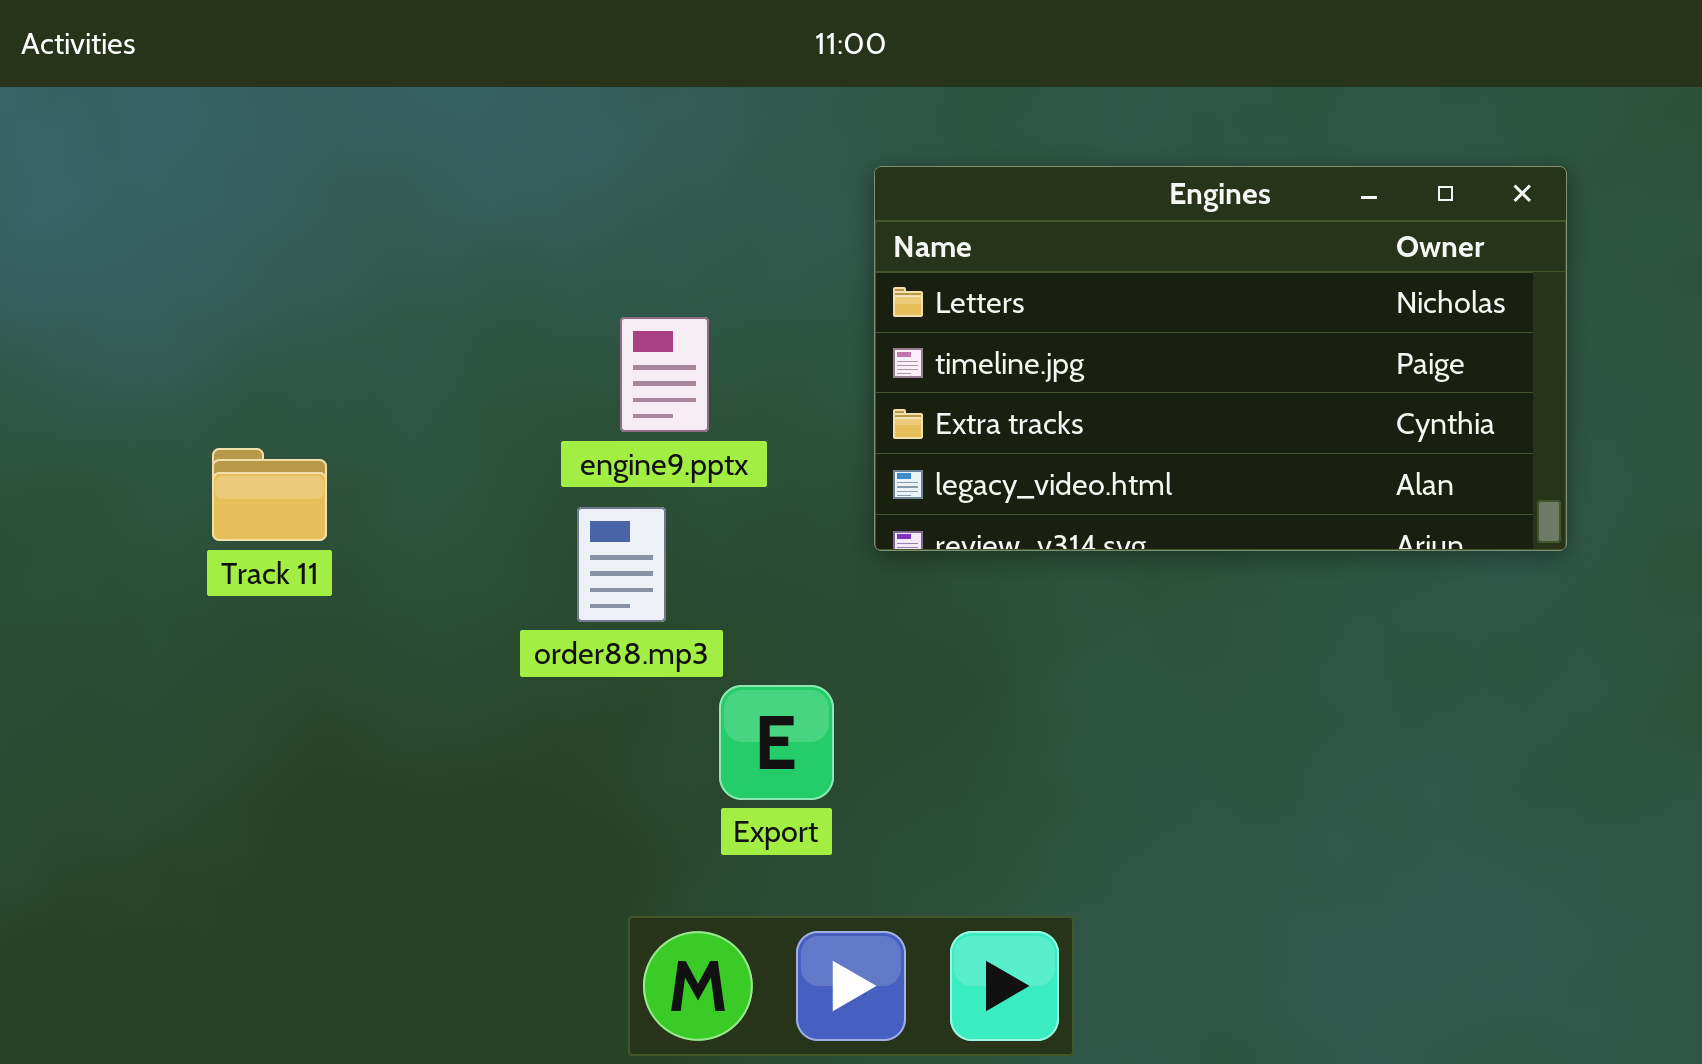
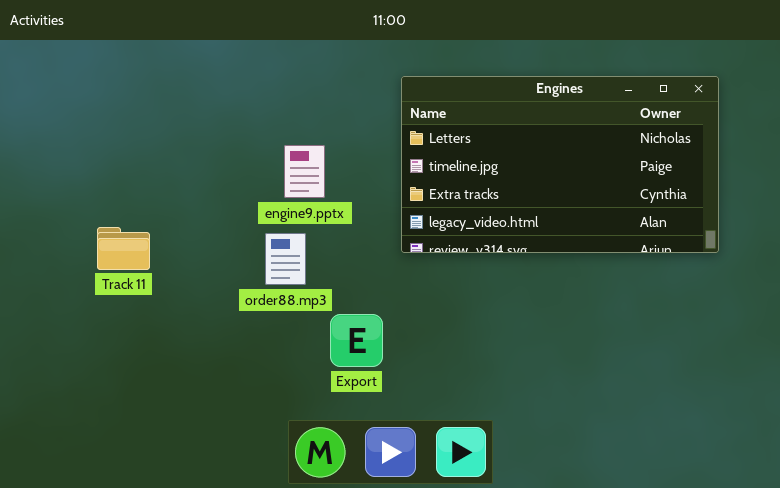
Track 11: [212,448,327,541] -> [97,227,150,270], moved

